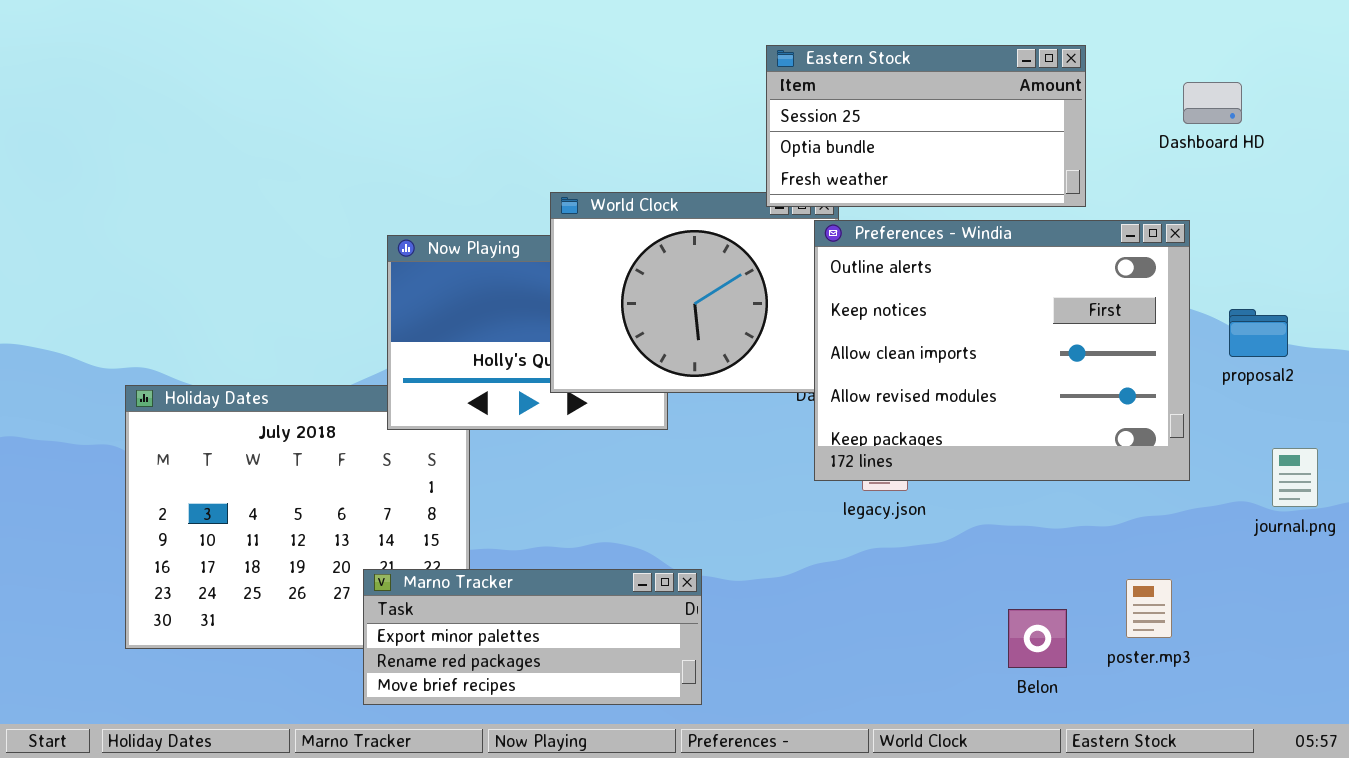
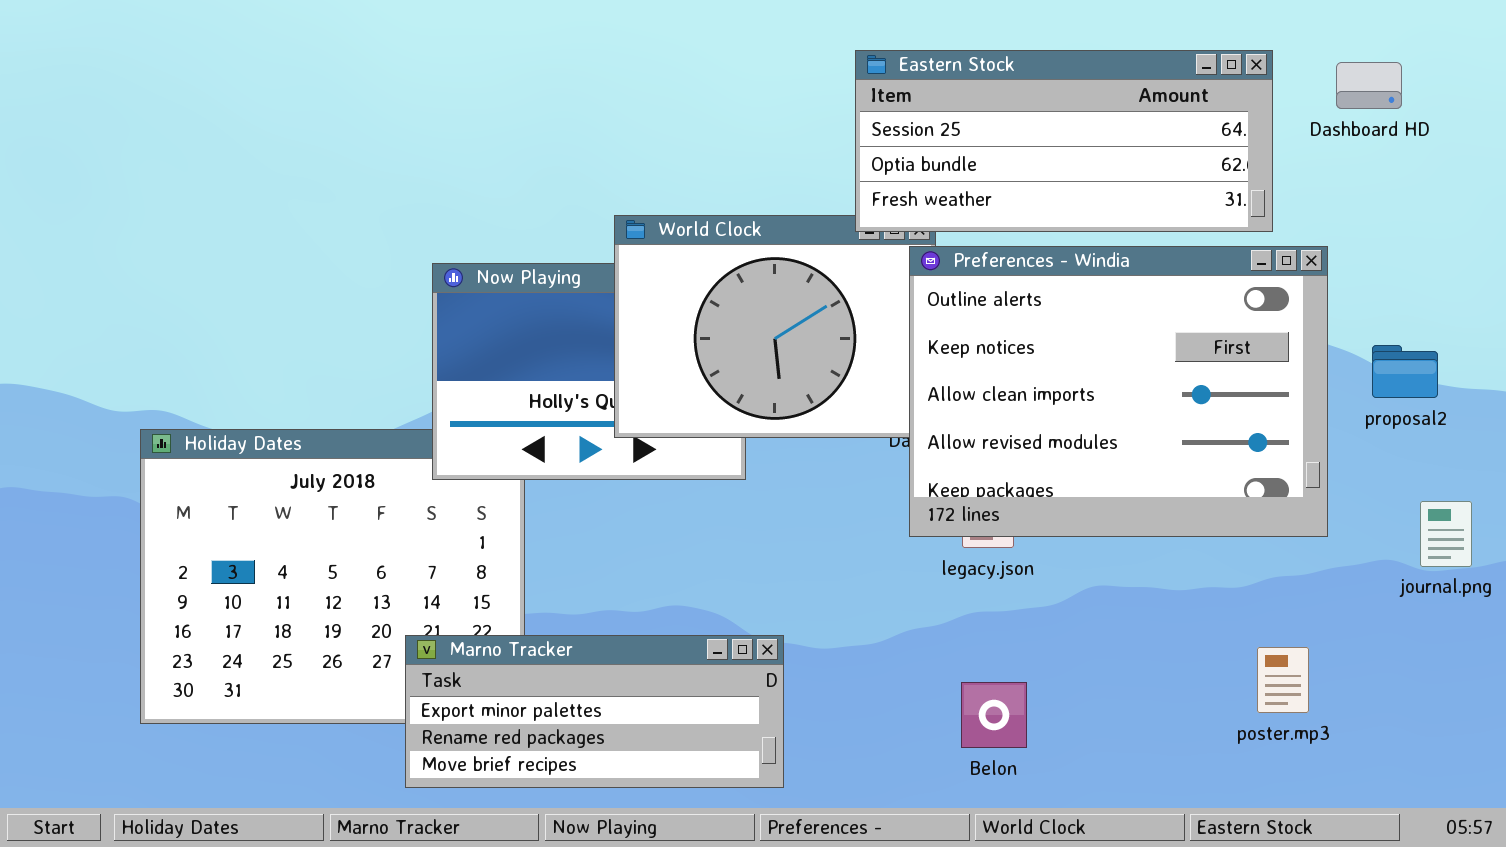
Eastern Stock: [766,45,1086,207] -> [855,50,1273,232], resized
Dashboard HD: [1183,82,1242,124] -> [1336,62,1402,109], moved
Belon: [1008,609,1067,668] -> [961,682,1027,748], moved

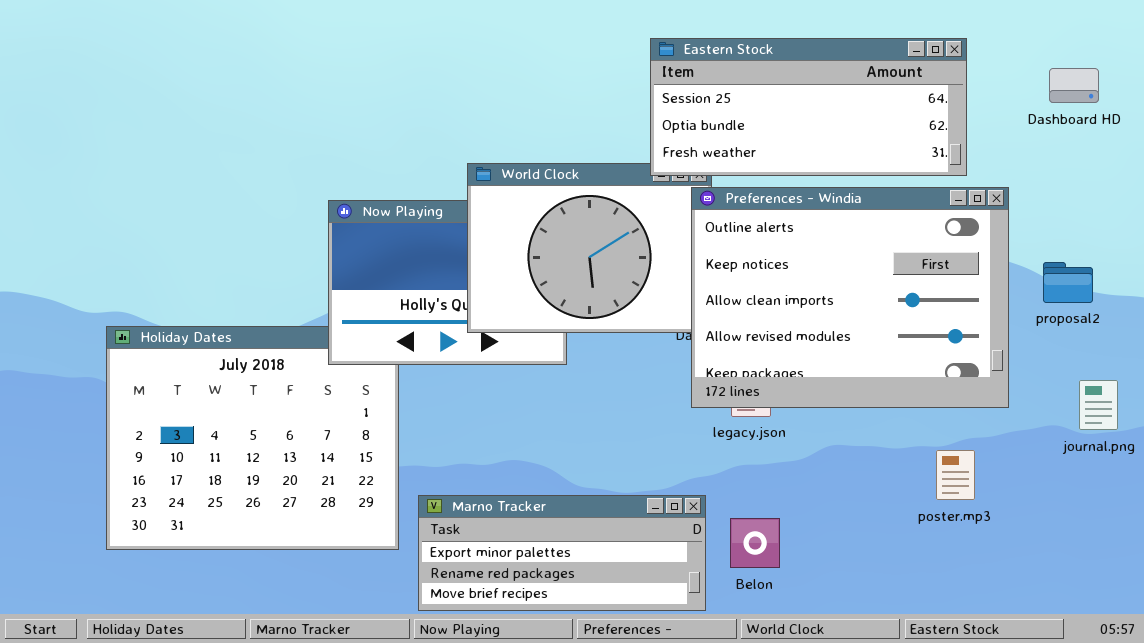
Dashboard HD: [1336,62,1402,109] -> [1049,68,1099,103], moved
Marno Tracker: [405,635,784,788] -> [418,495,706,611], moved
poster.mp3: [1257,647,1309,713] -> [936,450,975,500], moved

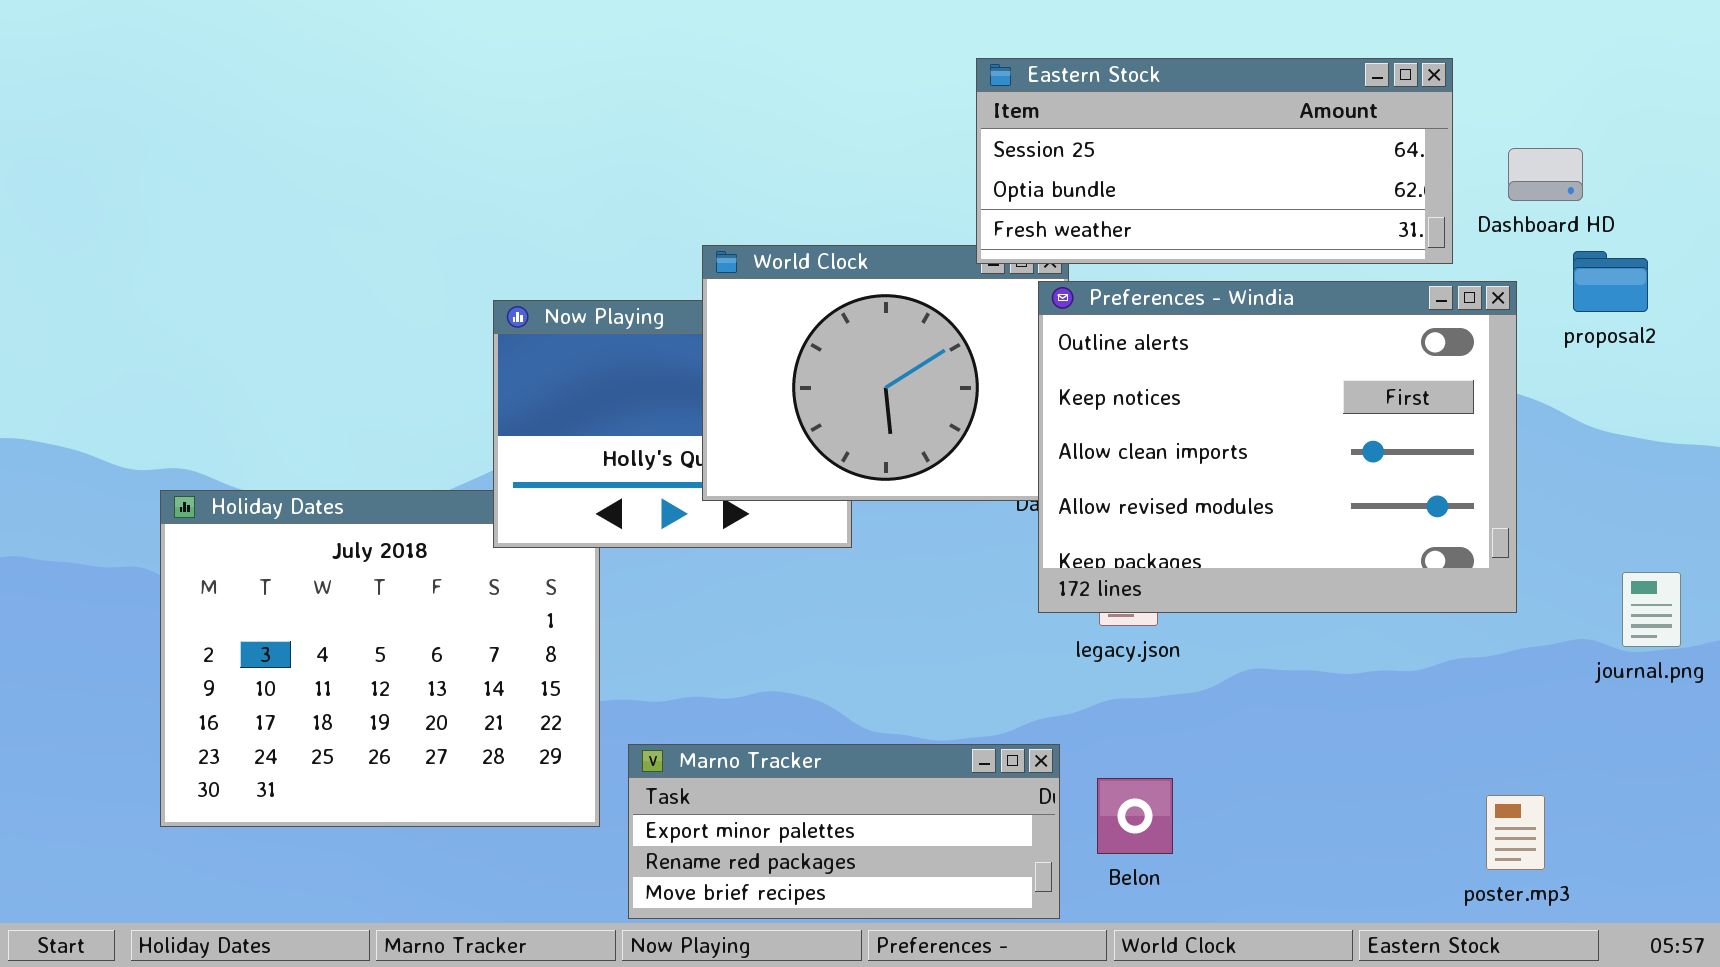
Dashboard HD: [1049,68,1099,103] -> [1508,148,1583,201], moved
proposal2: [1043,262,1093,303] -> [1573,251,1648,312], moved
poster.mp3: [936,450,975,500] -> [1486,795,1545,870], moved

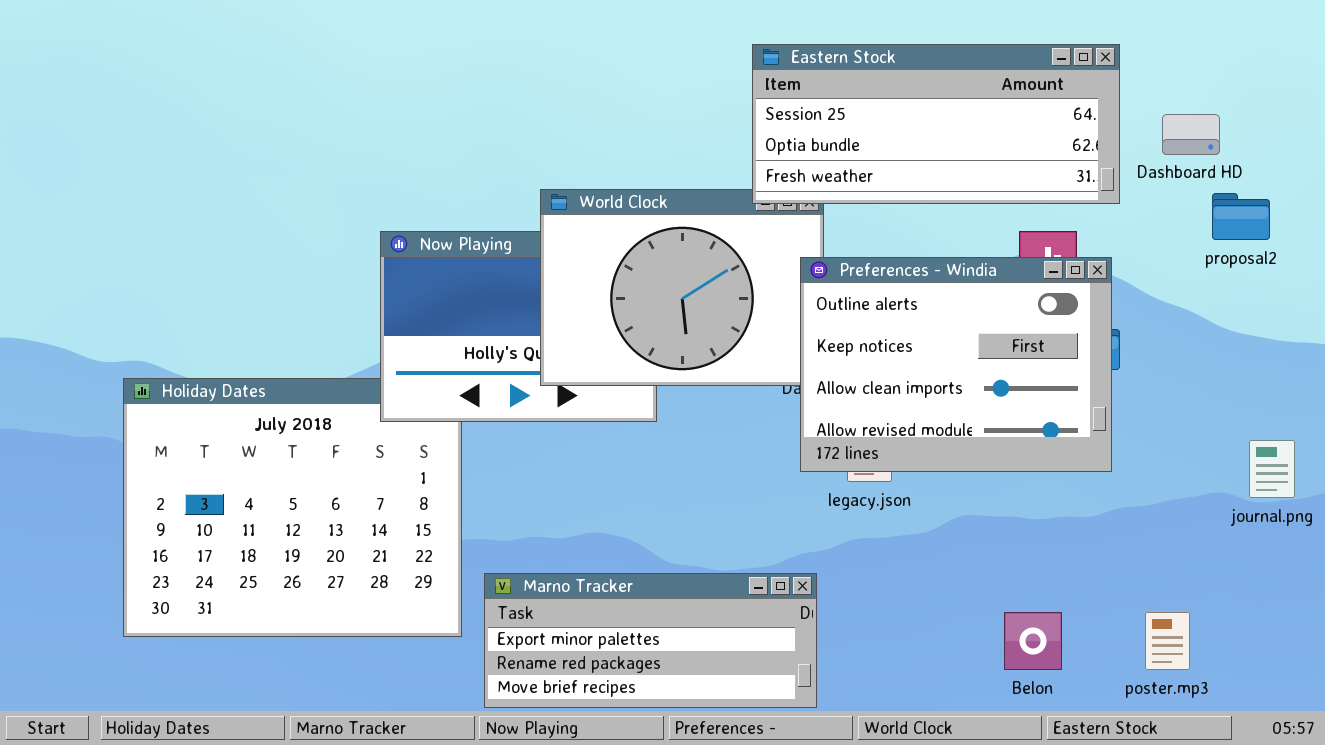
Preferences - Windia: [1038,281,1517,613] -> [800,257,1112,472], resized
Belon: [1097,778,1173,854] -> [1004,612,1062,670], moved

